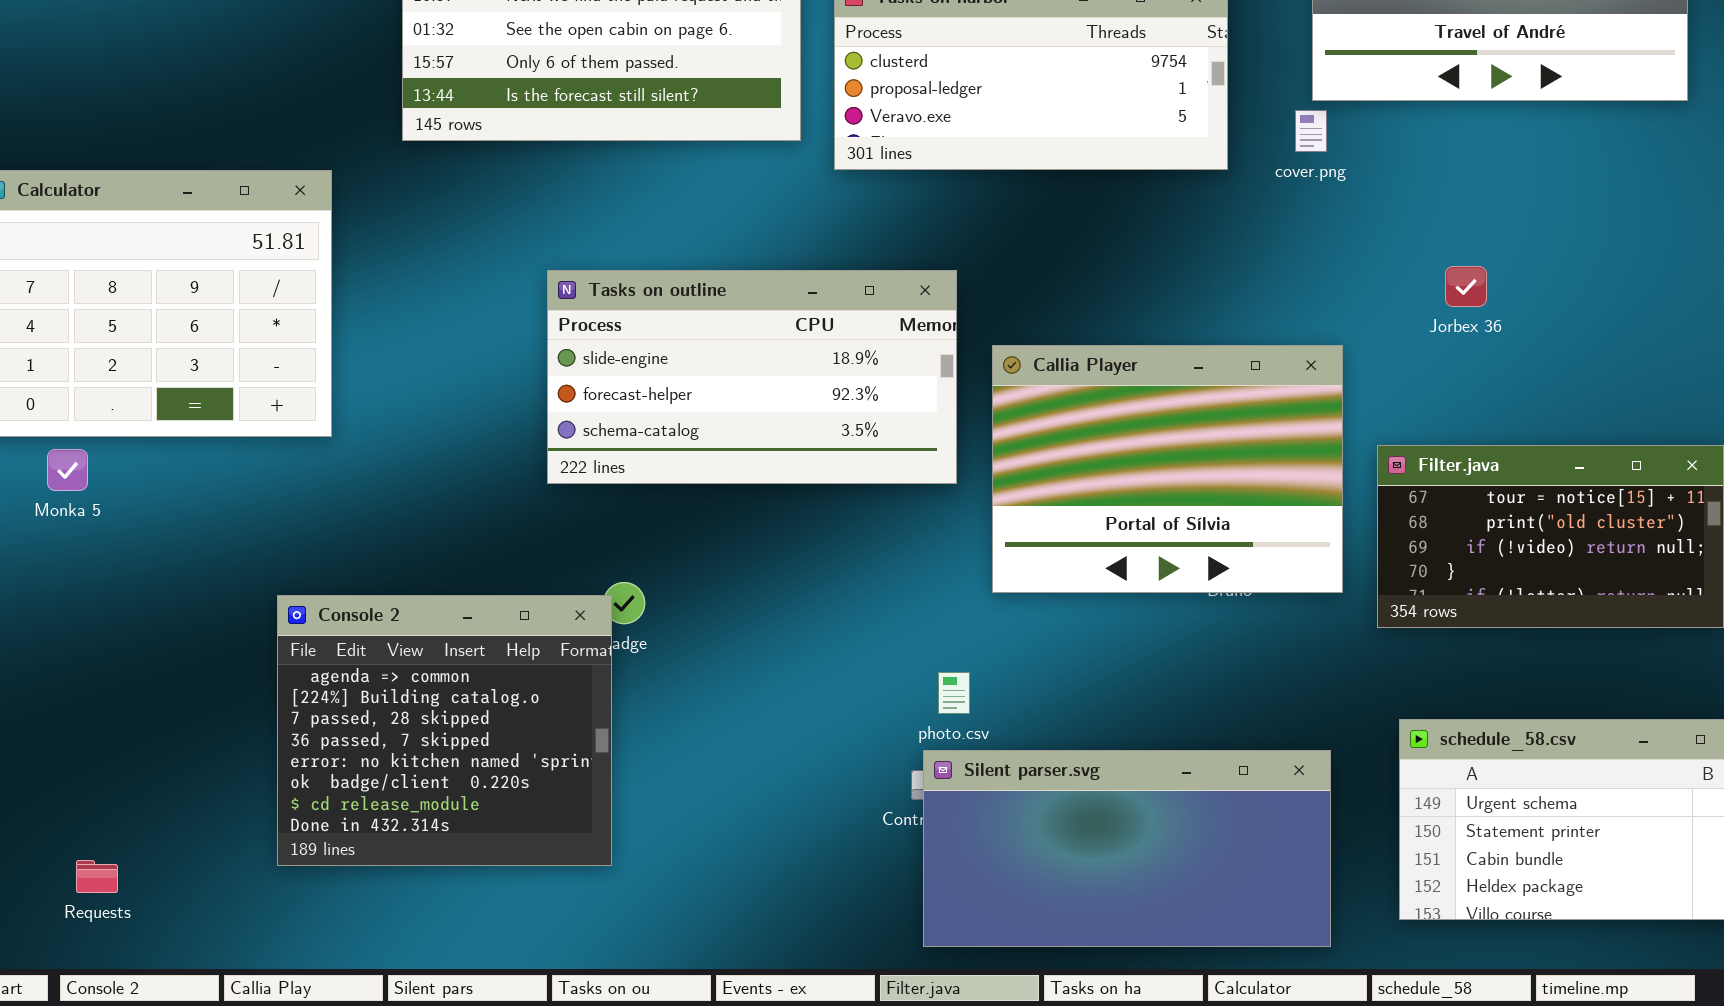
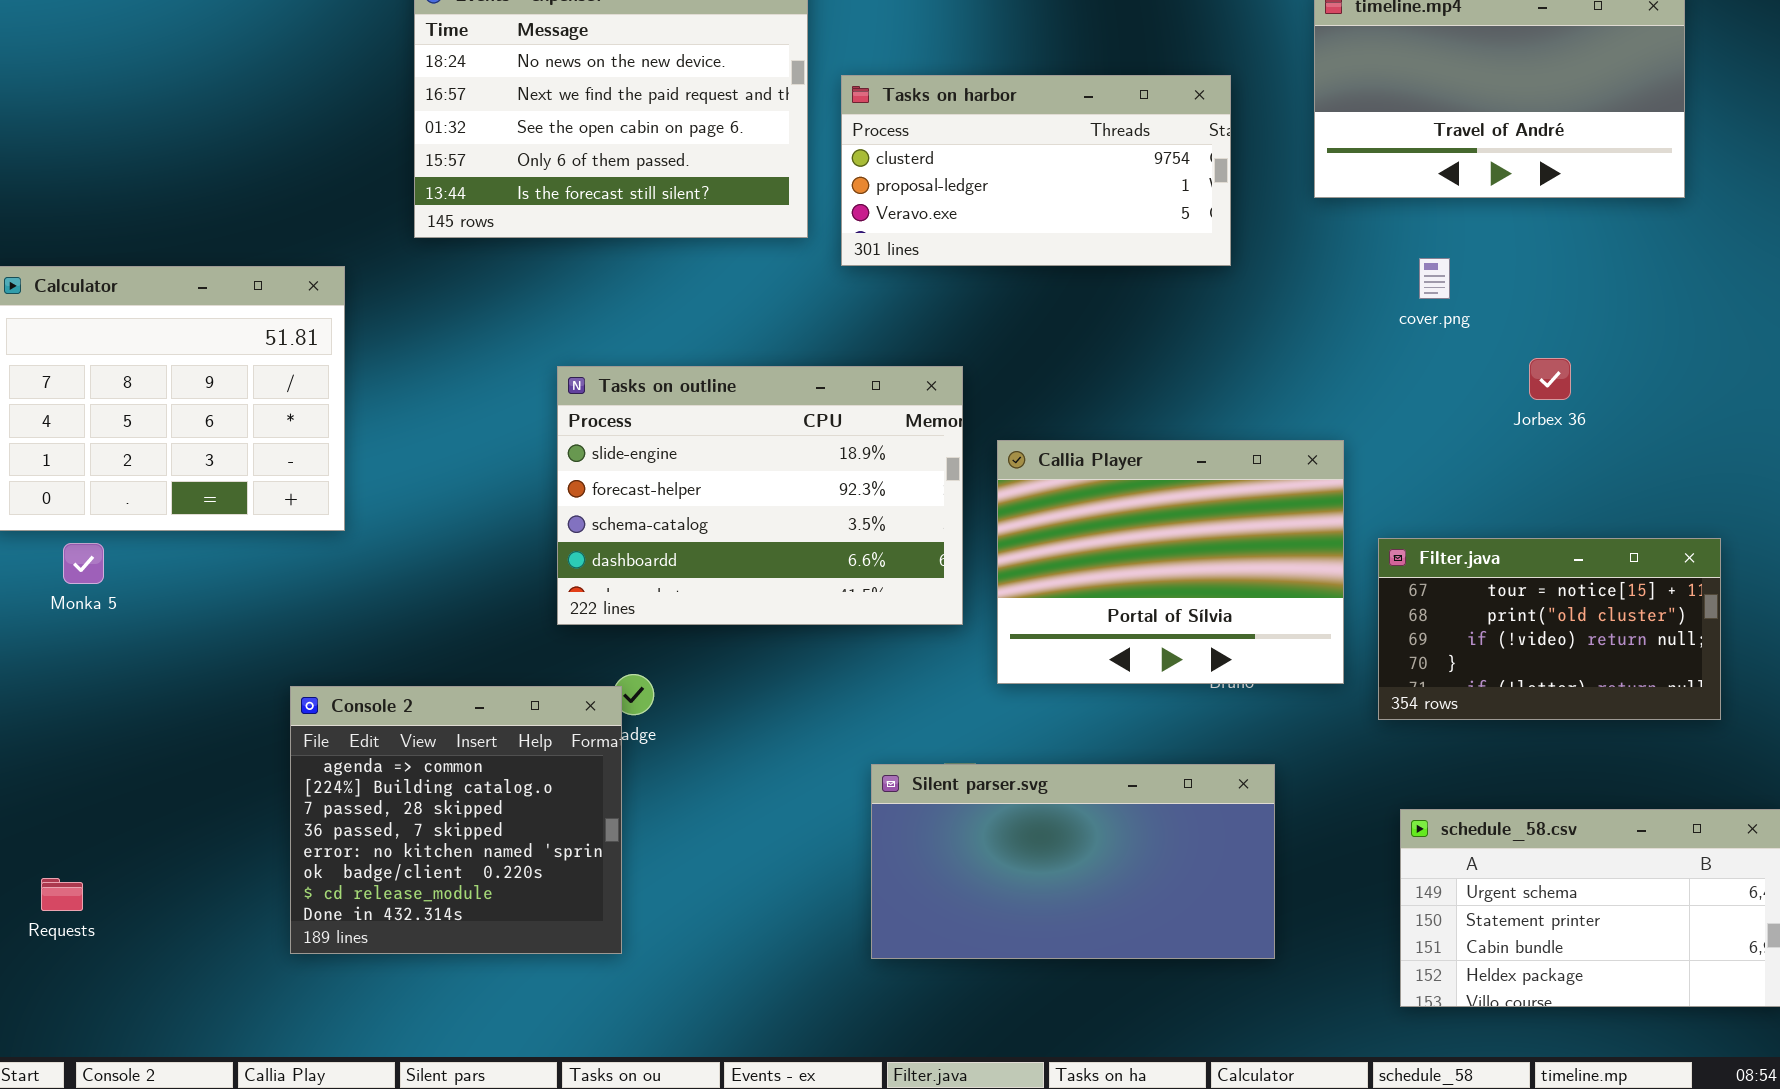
cover.png: [1295,110,1327,152] -> [1419,258,1450,299], moved
Jorbex 36: [1445,266,1487,307] -> [1529,358,1571,400], moved
Tasks on outline: [547,270,957,484] -> [557,366,963,625], resized
Silent parser.svg: [923,750,1331,947] -> [871,764,1275,959], moved
Requests: [76,860,118,893] -> [41,878,83,911], moved

